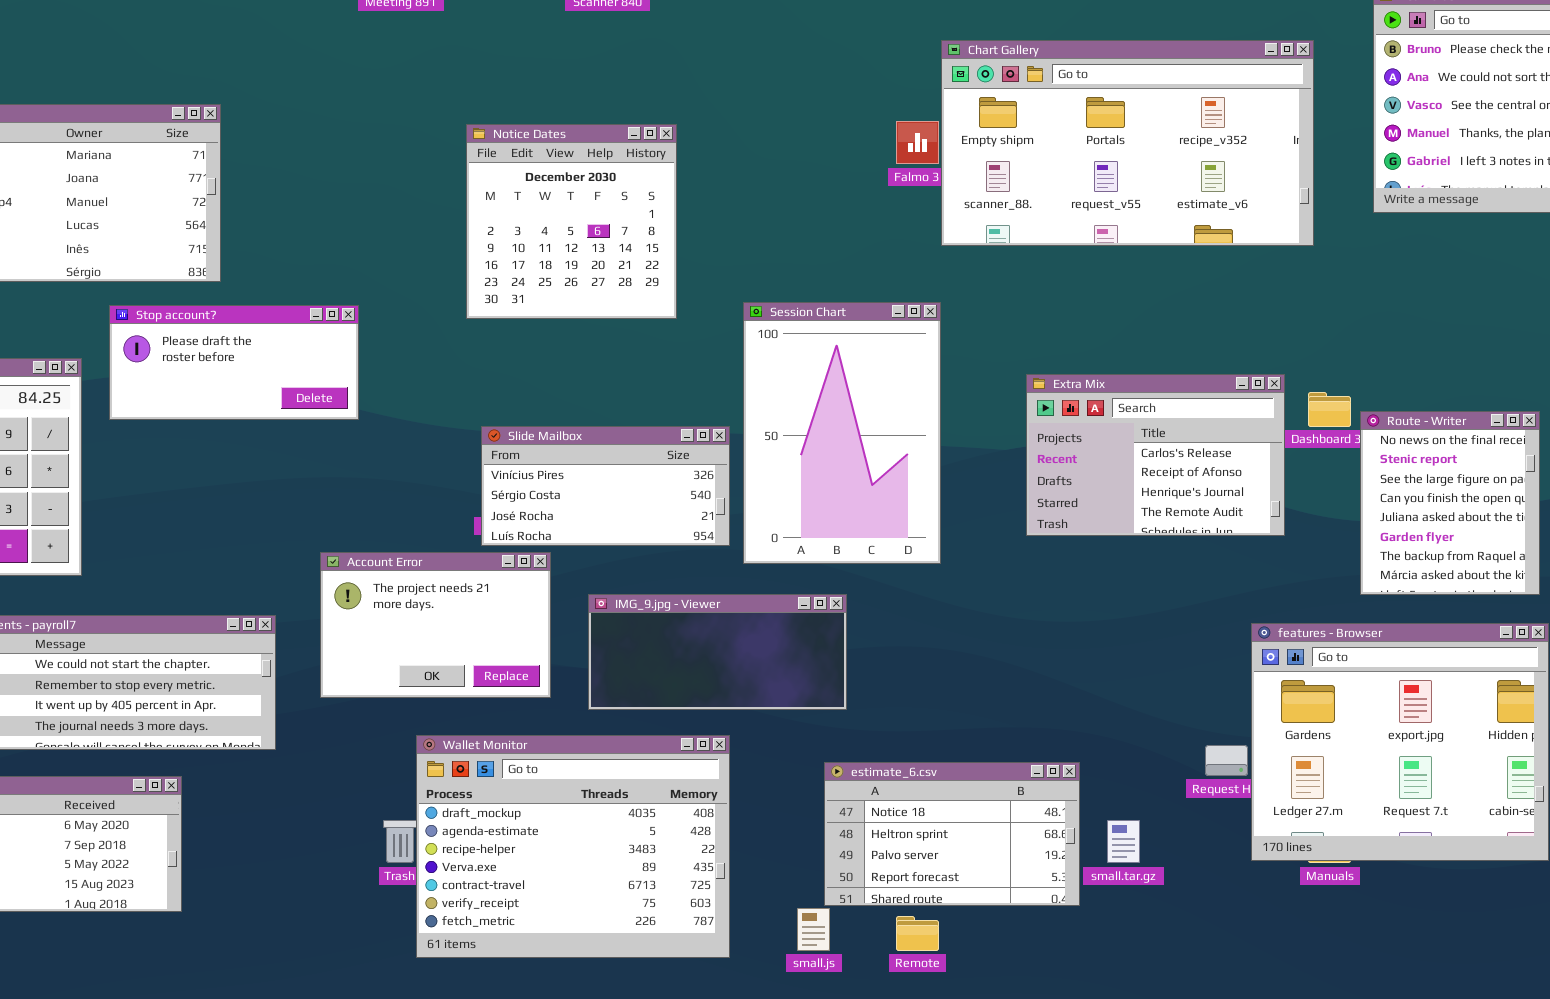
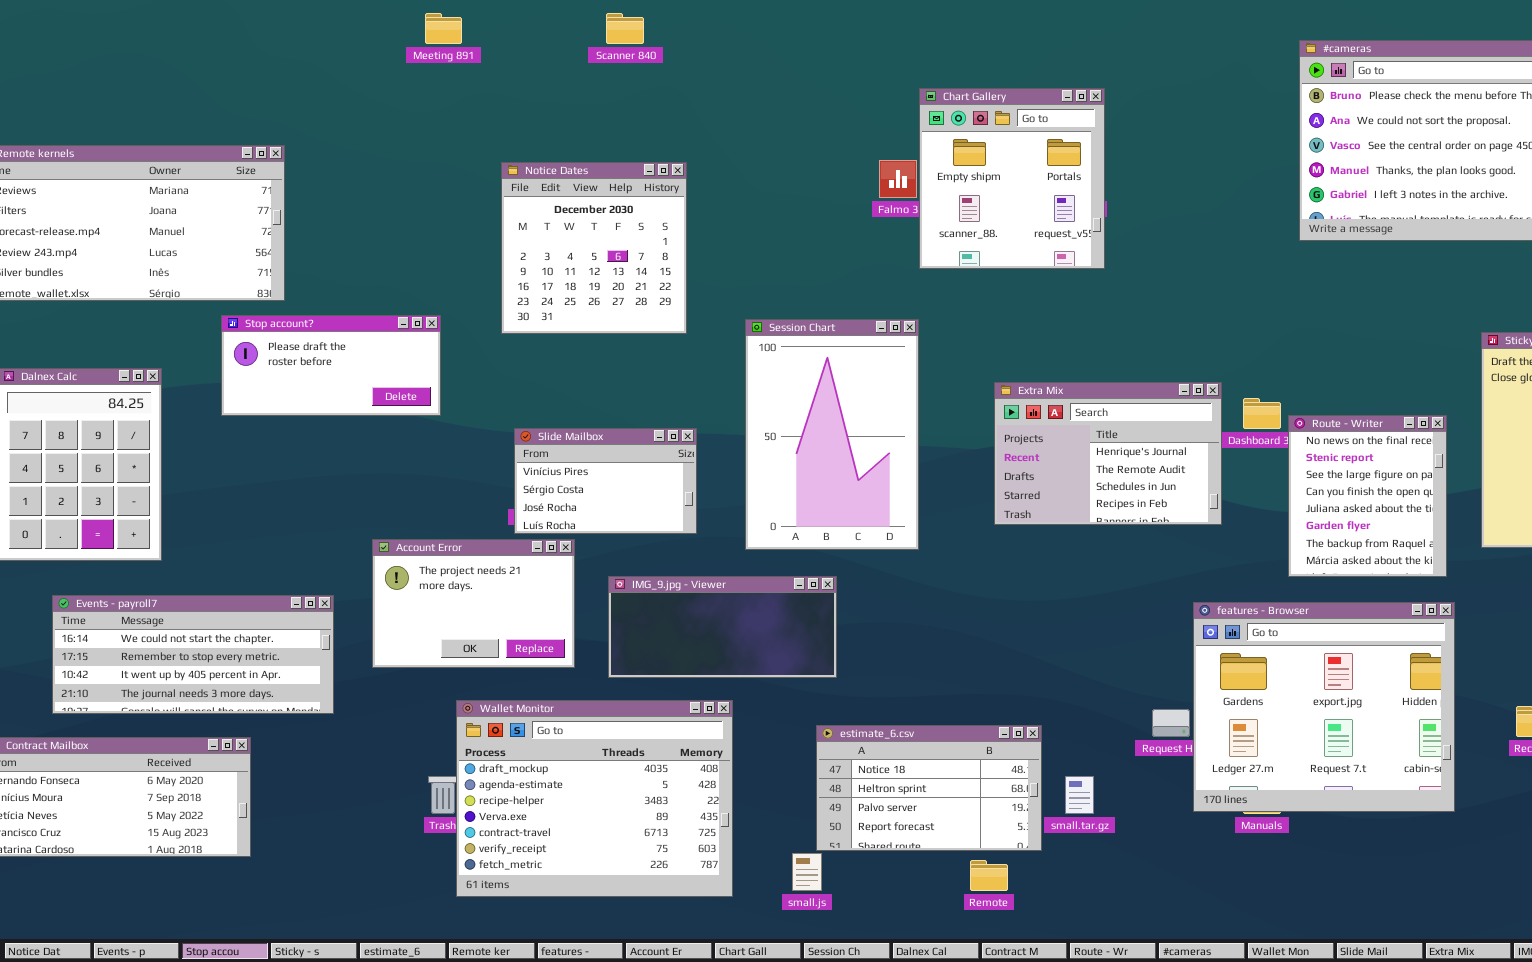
Chart Gallery: [941,40,1314,246] -> [919,88,1105,269], resized
Stop account?: [109,305,359,420] -> [221,315,441,416], moved
Extra Mix: [1026,374,1285,536] -> [994,382,1222,525], scrolled down 2 rows
Slide Mailbox: [481,426,730,546] -> [514,428,697,534], resized
Remote: [896,916,939,951] -> [970,860,1008,891], moved

